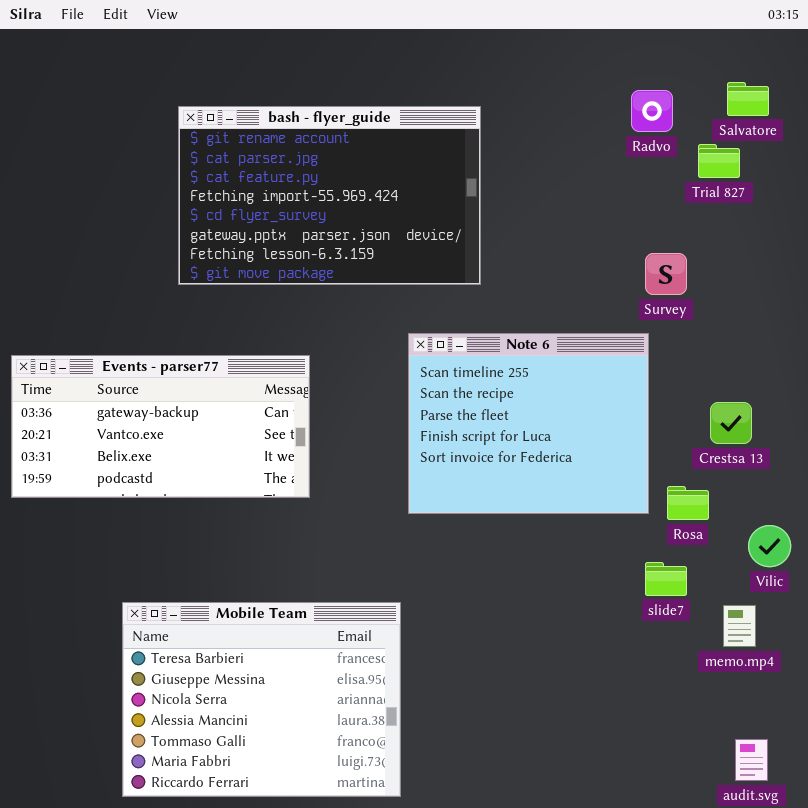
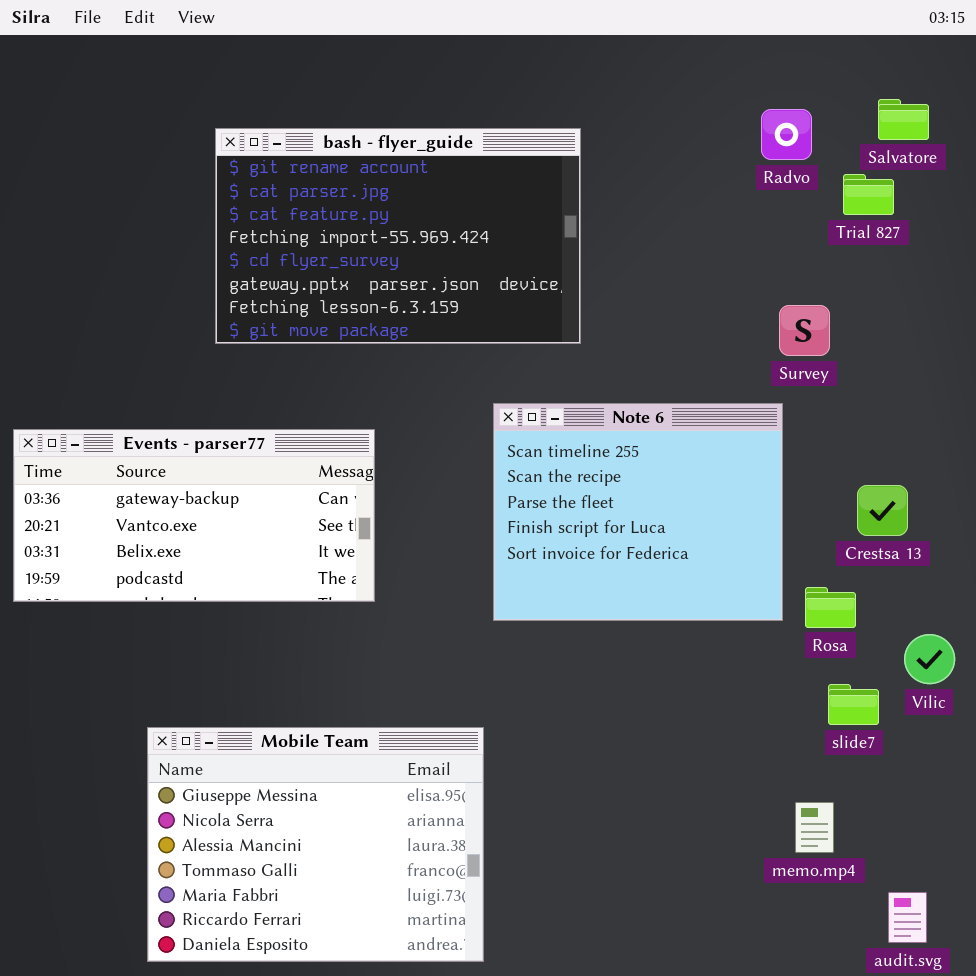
slide7: [645,562,687,596] -> [828,684,879,725], moved
Mobile Team: [122,602,401,797] -> [147,727,484,962], scrolled down 1 row
memo.mp4: [723,605,756,647] -> [795,802,834,853], moved

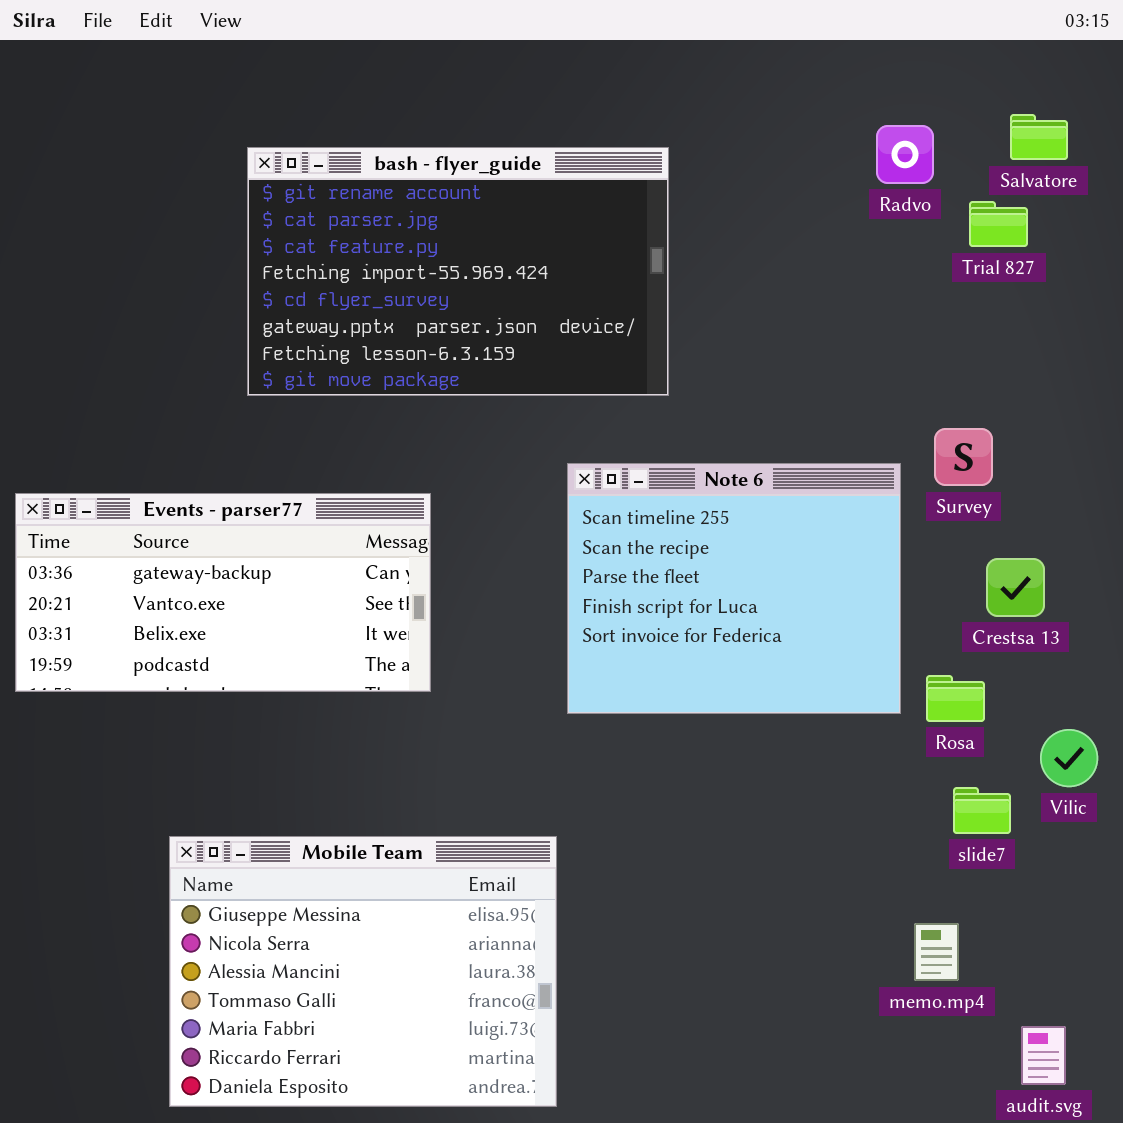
Survey: [779,305,830,356] -> [934,428,993,486], moved

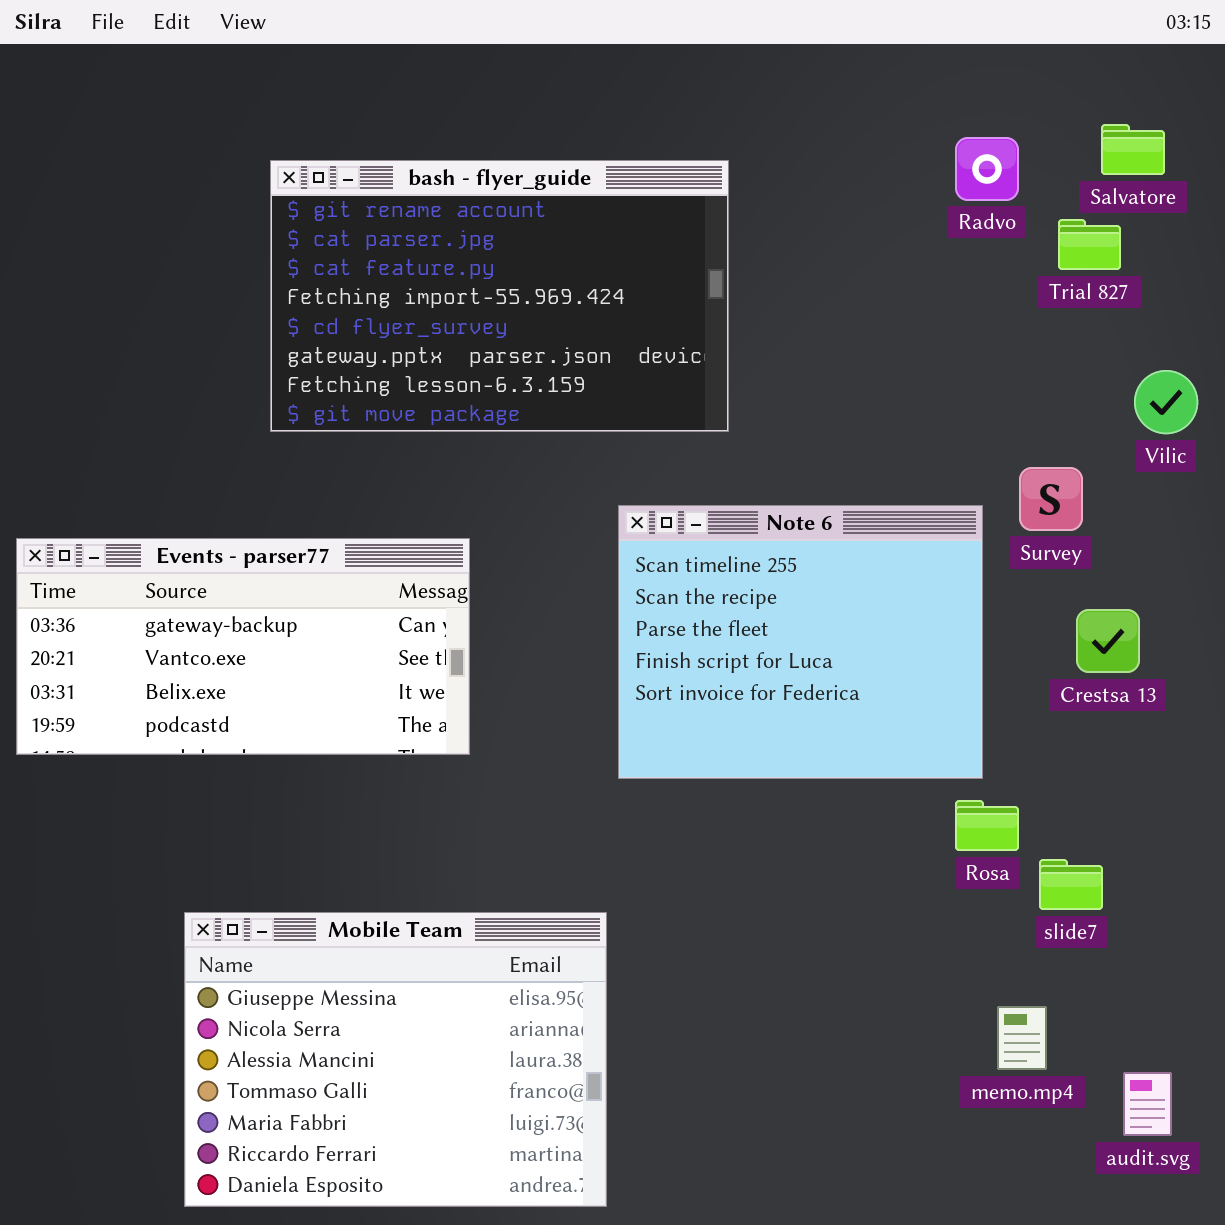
Rosa: [926,675,985,722] -> [955,800,1019,851], moved
Vilic: [1040,729,1098,787] -> [1134,370,1198,434], moved
audit.svg: [1021,1026,1066,1085] -> [1123,1072,1172,1136], moved

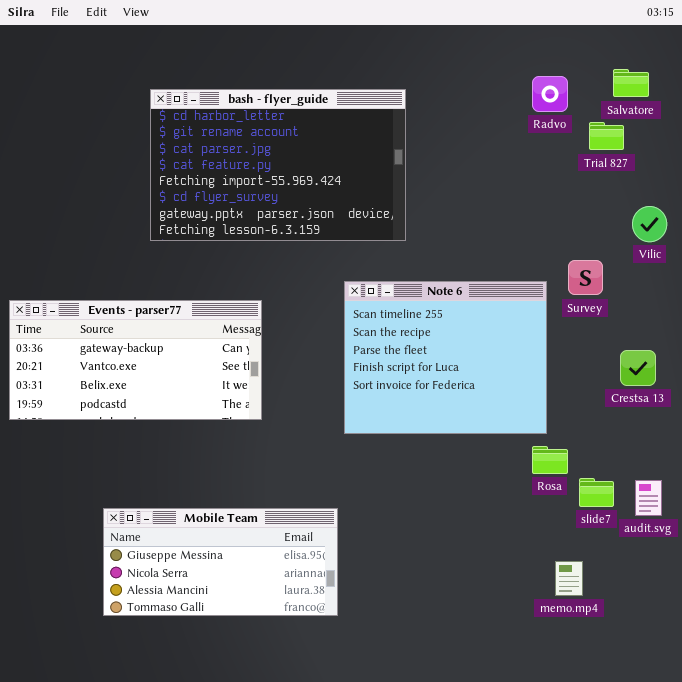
bash - flyer_guide: [270,160,729,432] -> [150,89,406,241], scrolled up 1 row
Crestsa 13: [1076,609,1140,673] -> [620,350,656,386], moved
Mobile Team: [184,912,607,1207] -> [103,508,338,616], resized
audit.svg: [1123,1072,1172,1136] -> [635,480,662,516], moved

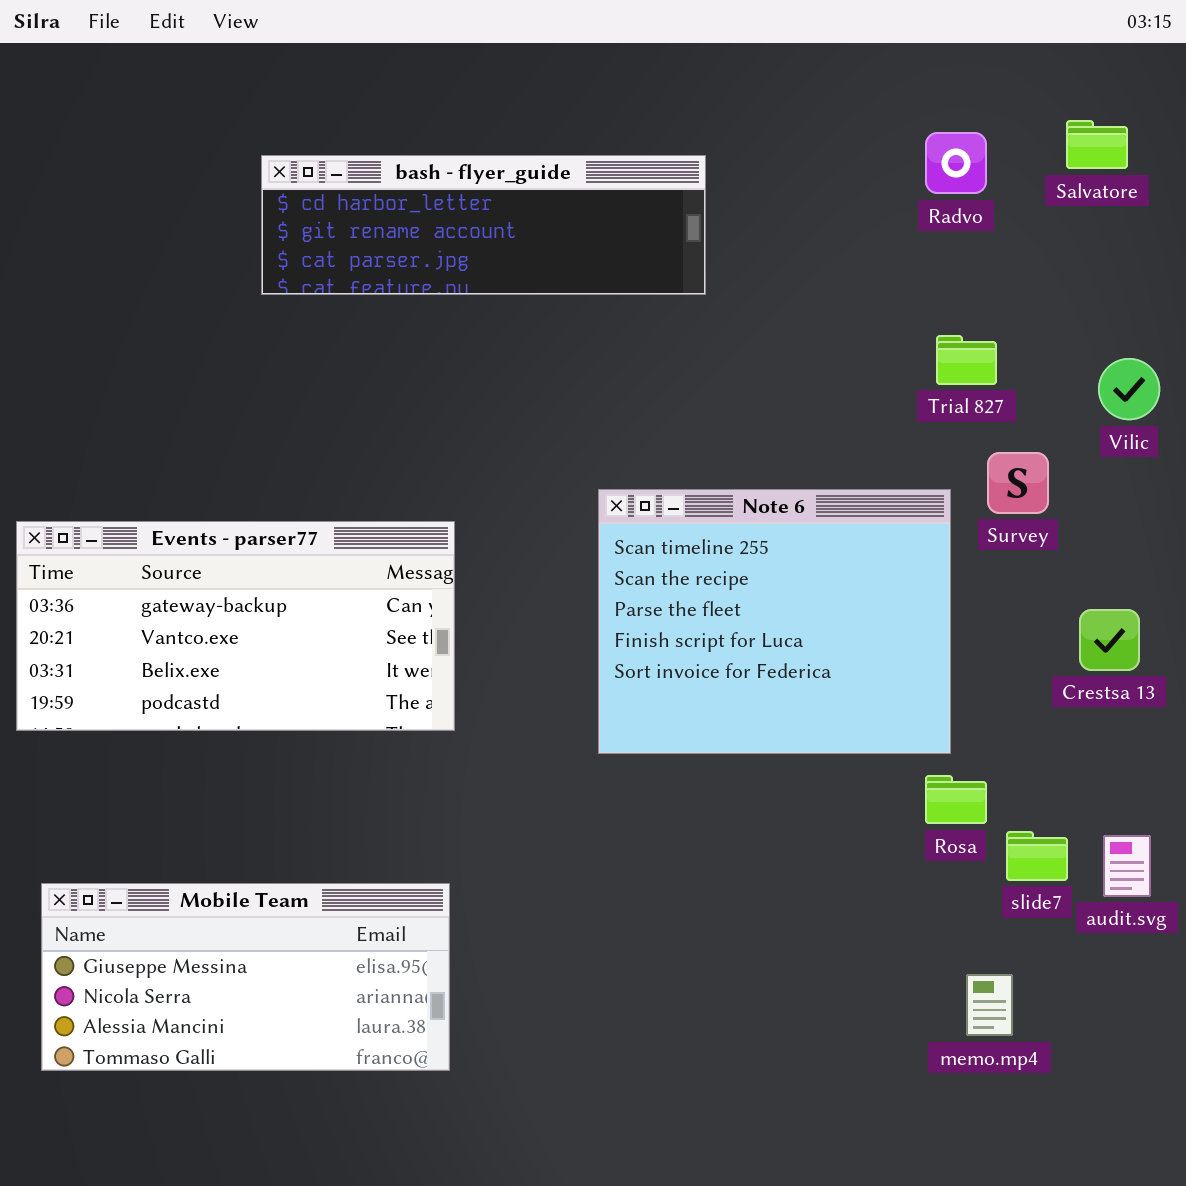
bash - flyer_guide: [150,89,406,241] -> [261,155,706,295], resized
Trial 827: [589,122,624,150] -> [936,335,997,385], moved
Mobile Team: [103,508,338,616] -> [41,883,450,1071], moved

